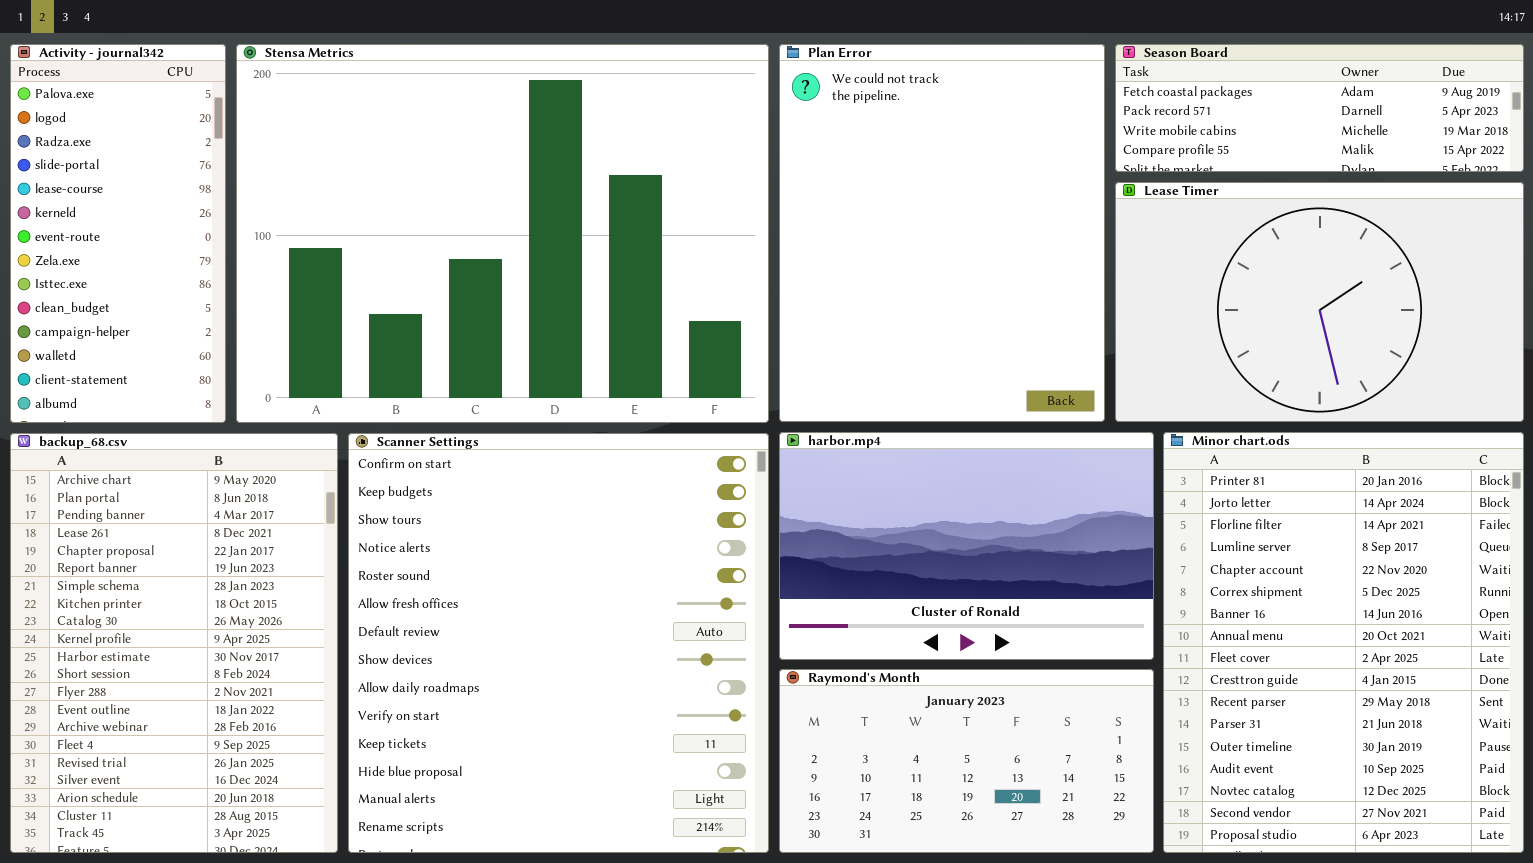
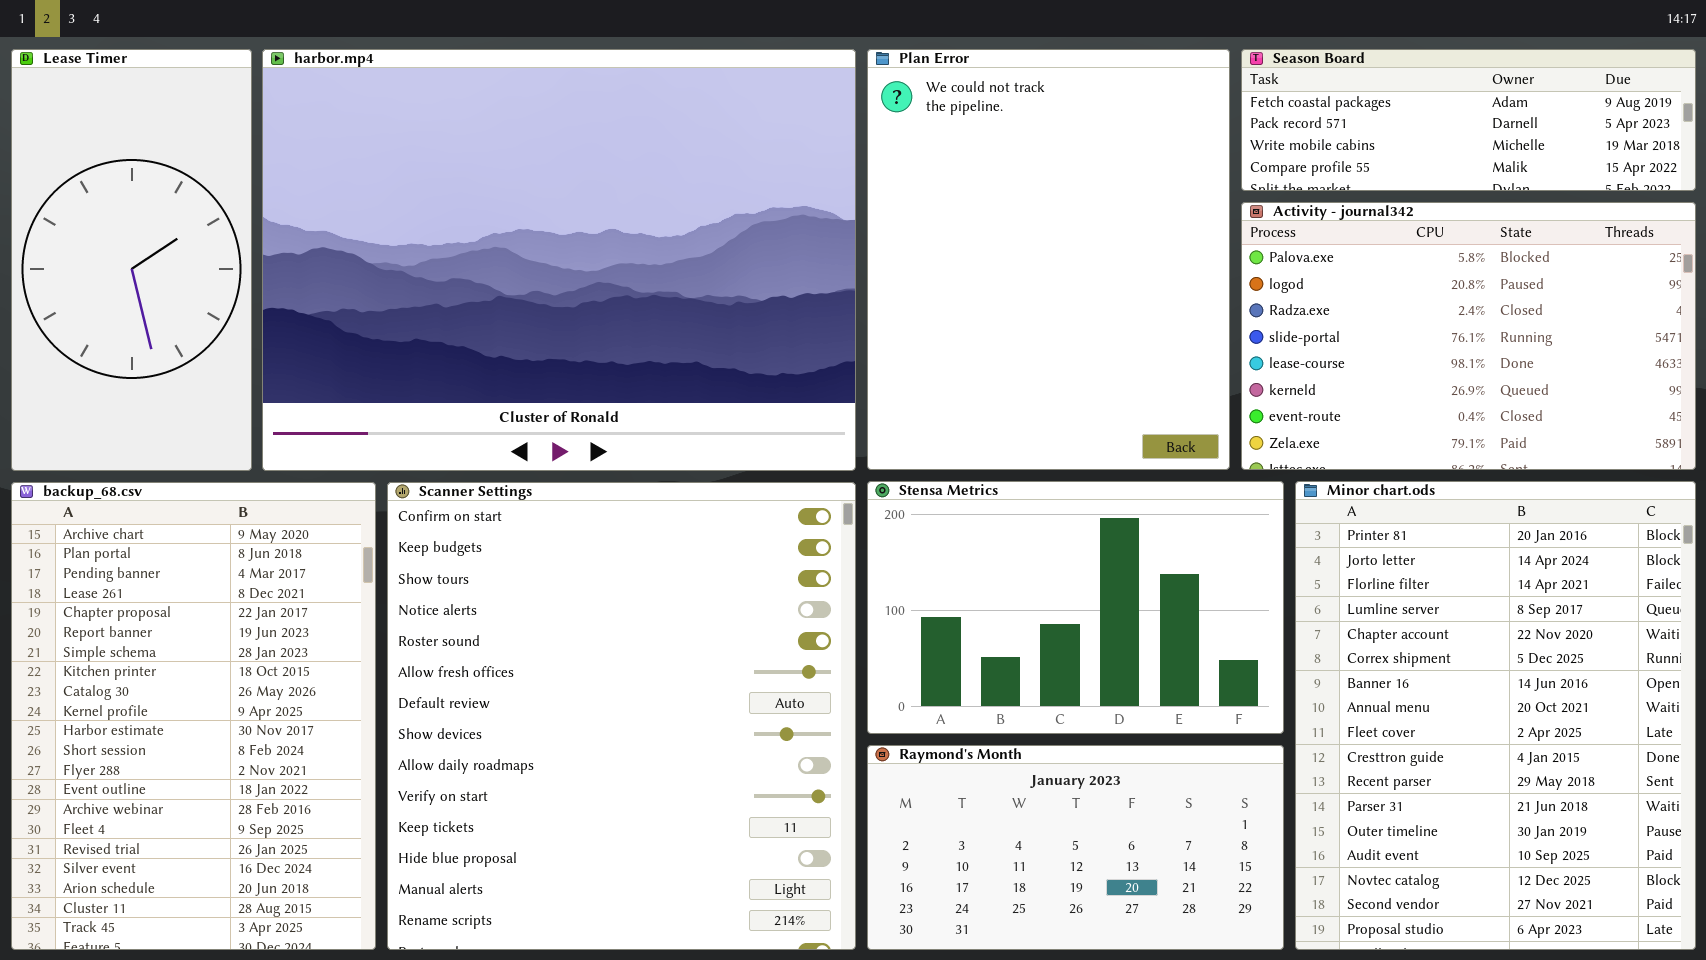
Activity - journal342: [10,44,226,423] -> [1241,202,1696,470], moved, resized
Stensa Metrics: [236,44,769,423] -> [867,481,1284,734], moved, resized
Lease Timer: [1115,182,1524,422] -> [11,49,252,471], moved, resized
harbor.mp4: [779,432,1154,660] -> [262,49,856,471], moved, resized

